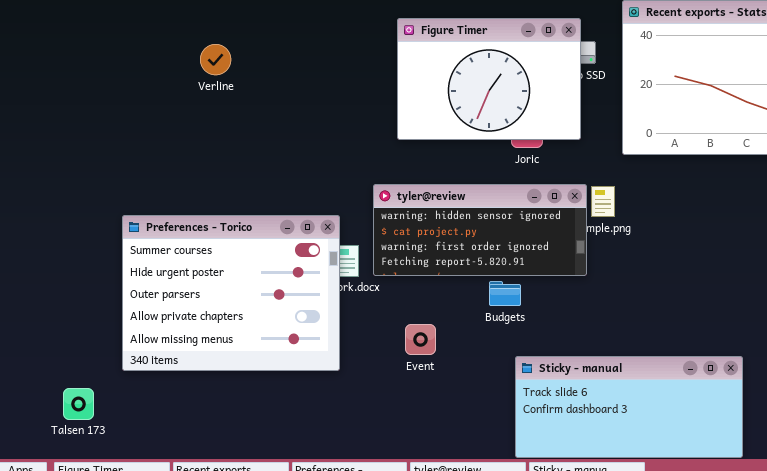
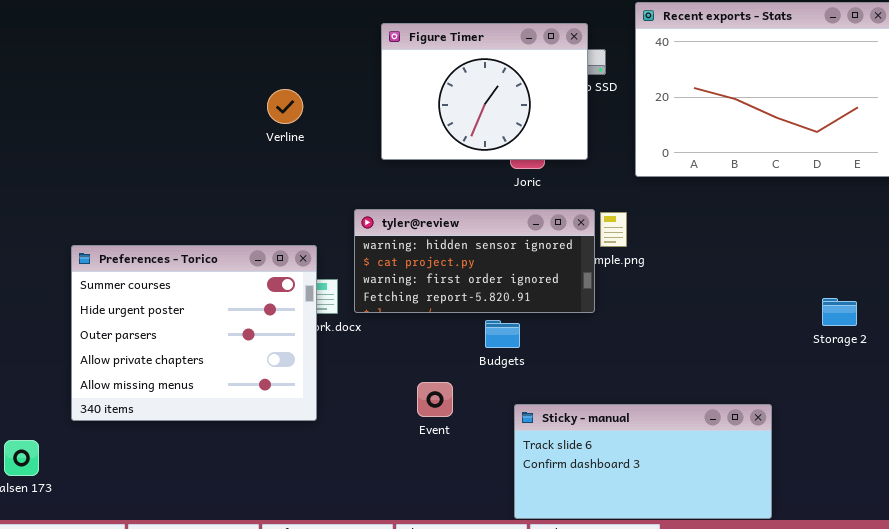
Verline: [200,44,231,75] -> [267,89,303,124], moved
Event: [405,324,436,355] -> [417,382,453,417], moved

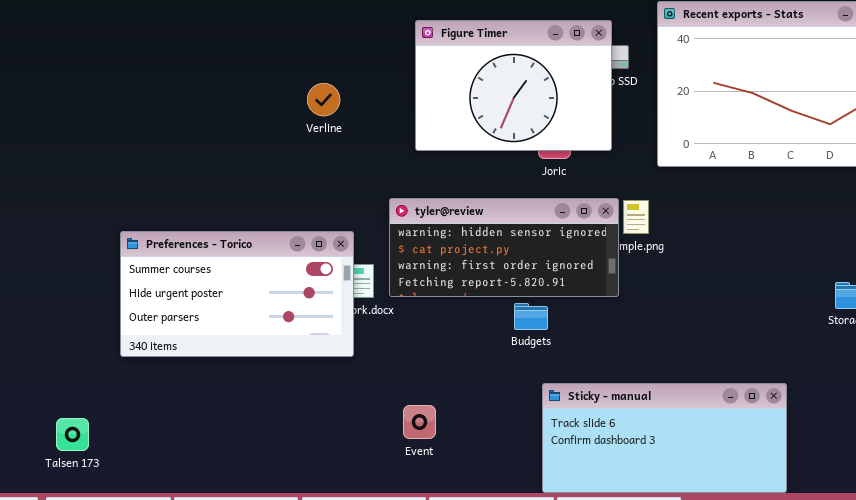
Preferences - Torico: [71,245,317,421] -> [120,231,354,357], resized
Event: [417,382,453,417] -> [403,405,436,439], moved

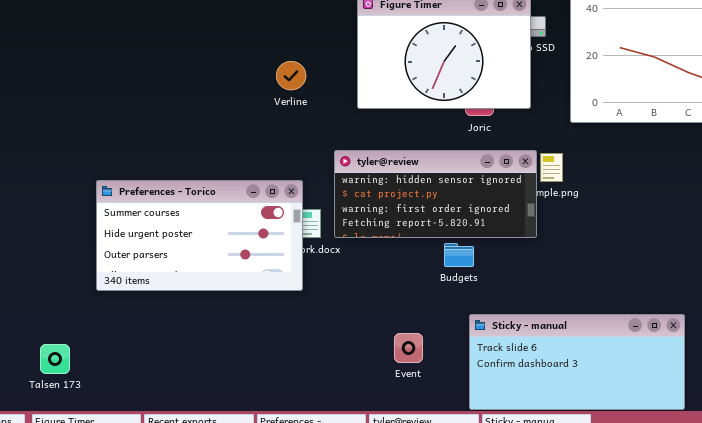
Verline: [307,83,340,116] -> [276,61,306,90], moved
Event: [403,405,436,439] -> [394,333,423,363], moved

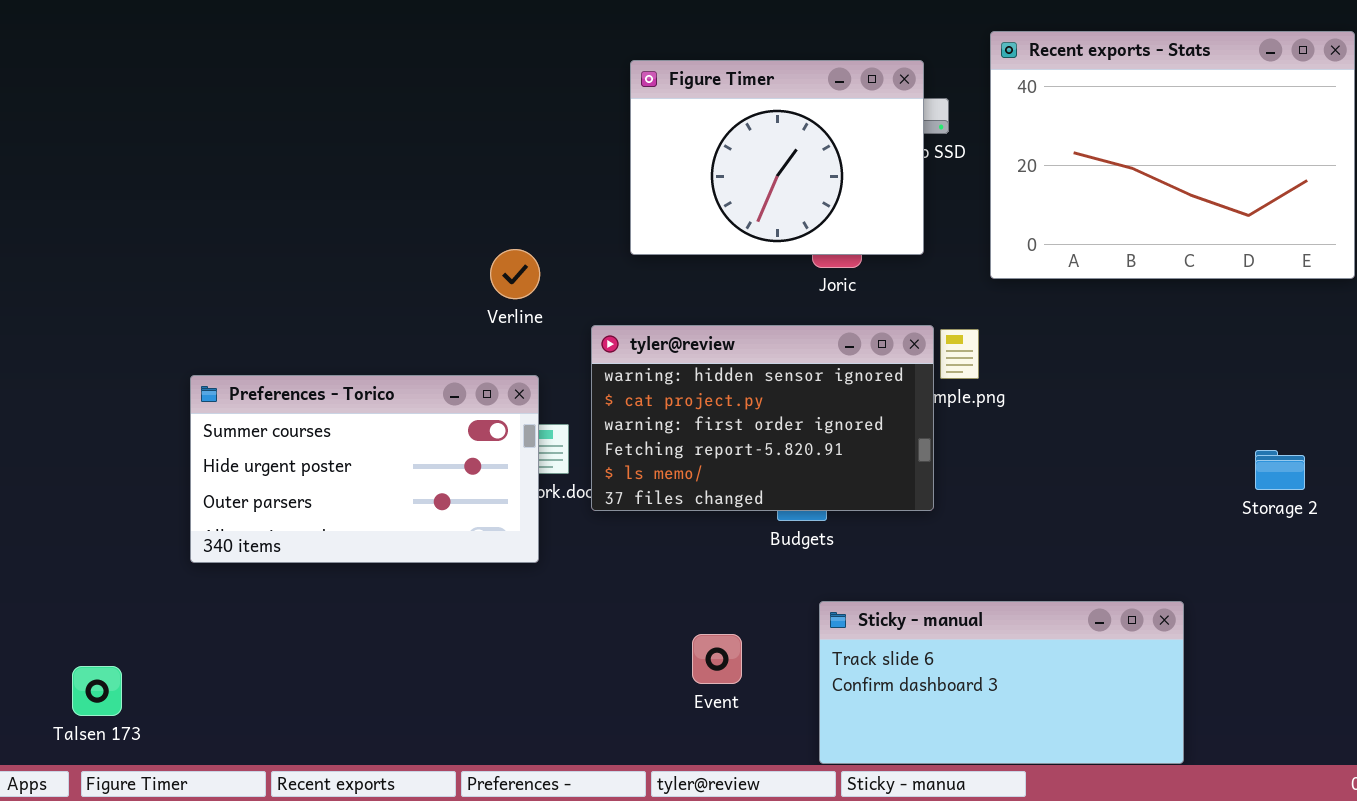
Verline: [276,61,306,90] -> [490,249,540,299], moved
tyler@review: [334,150,537,238] -> [591,325,934,511], resized
Talsen 173: [40,344,70,374] -> [72,666,122,716], moved

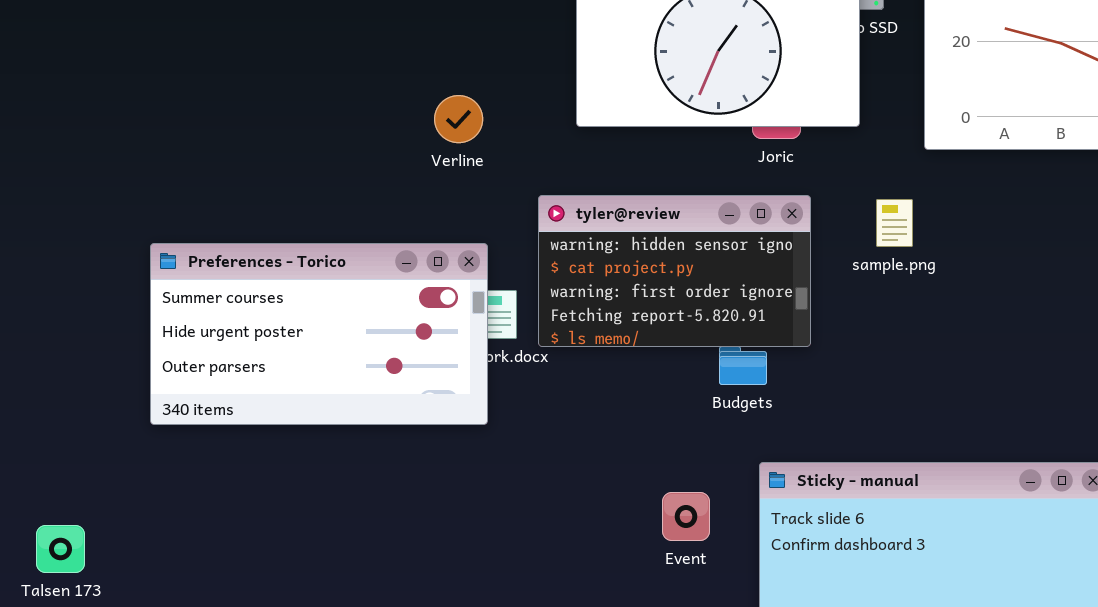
Verline: [490,249,540,299] -> [434,95,483,143], moved
tyler@review: [591,325,934,511] -> [538,195,811,347], resized
Event: [692,634,742,684] -> [662,492,710,541], moved

